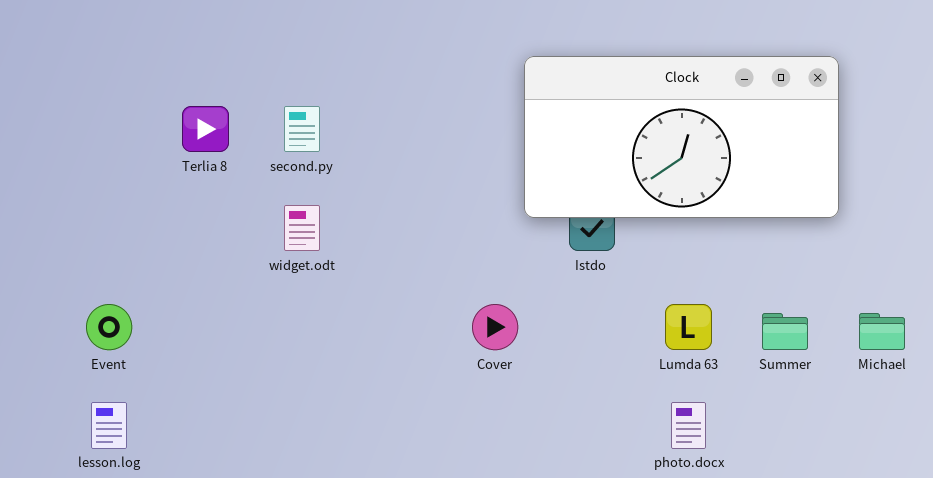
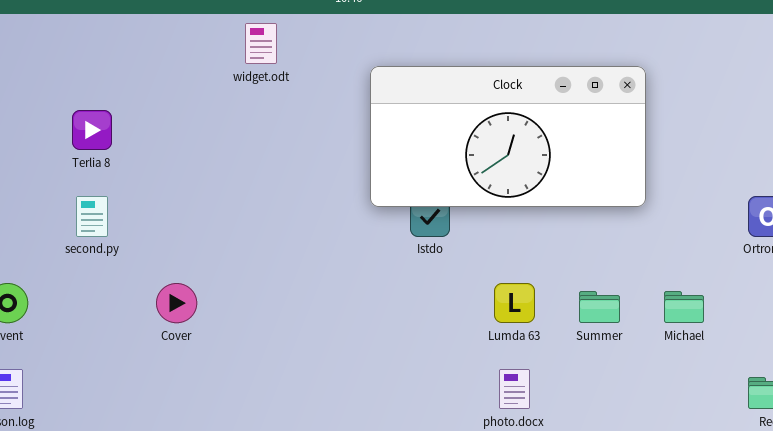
second.py: [284,106,320,152] -> [76,196,108,237], moved
widget.odt: [284,205,320,251] -> [245,23,277,64], moved
Cover: [472,304,518,350] -> [156,283,197,323], moved

